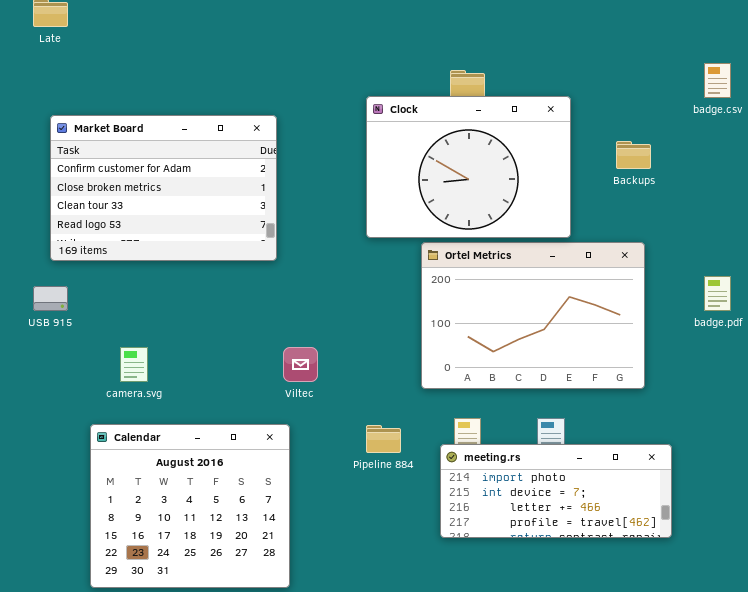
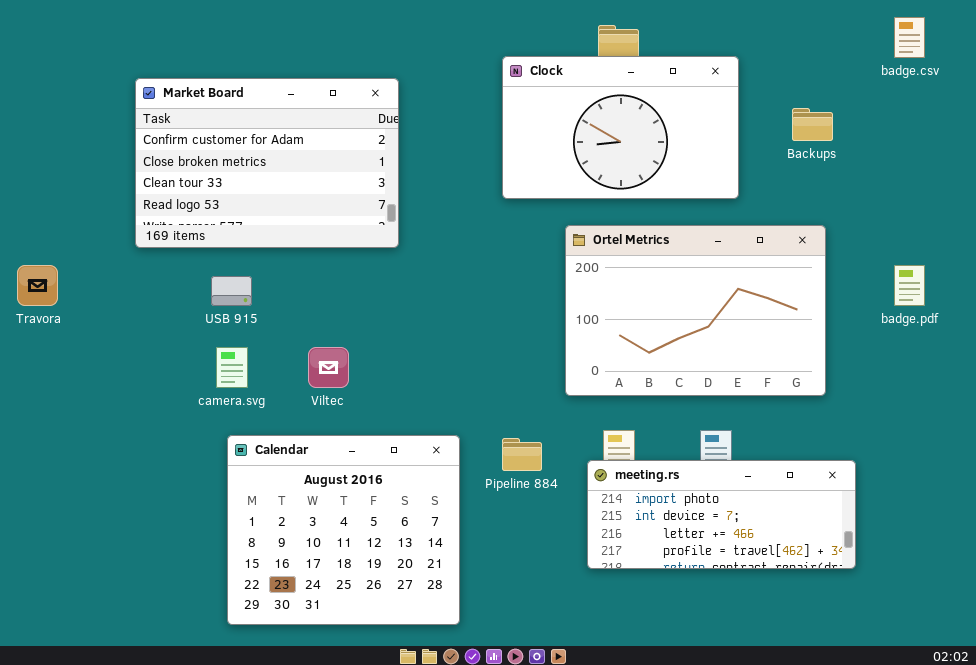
Clock: [366,96,571,238] -> [502,56,739,199], resized
USB 915: [33,286,68,311] -> [211,276,252,306], moved
Viltec: [283,347,318,382] -> [308,347,349,388], moved
Calendar: [90,424,290,588] -> [227,435,460,625], moved

